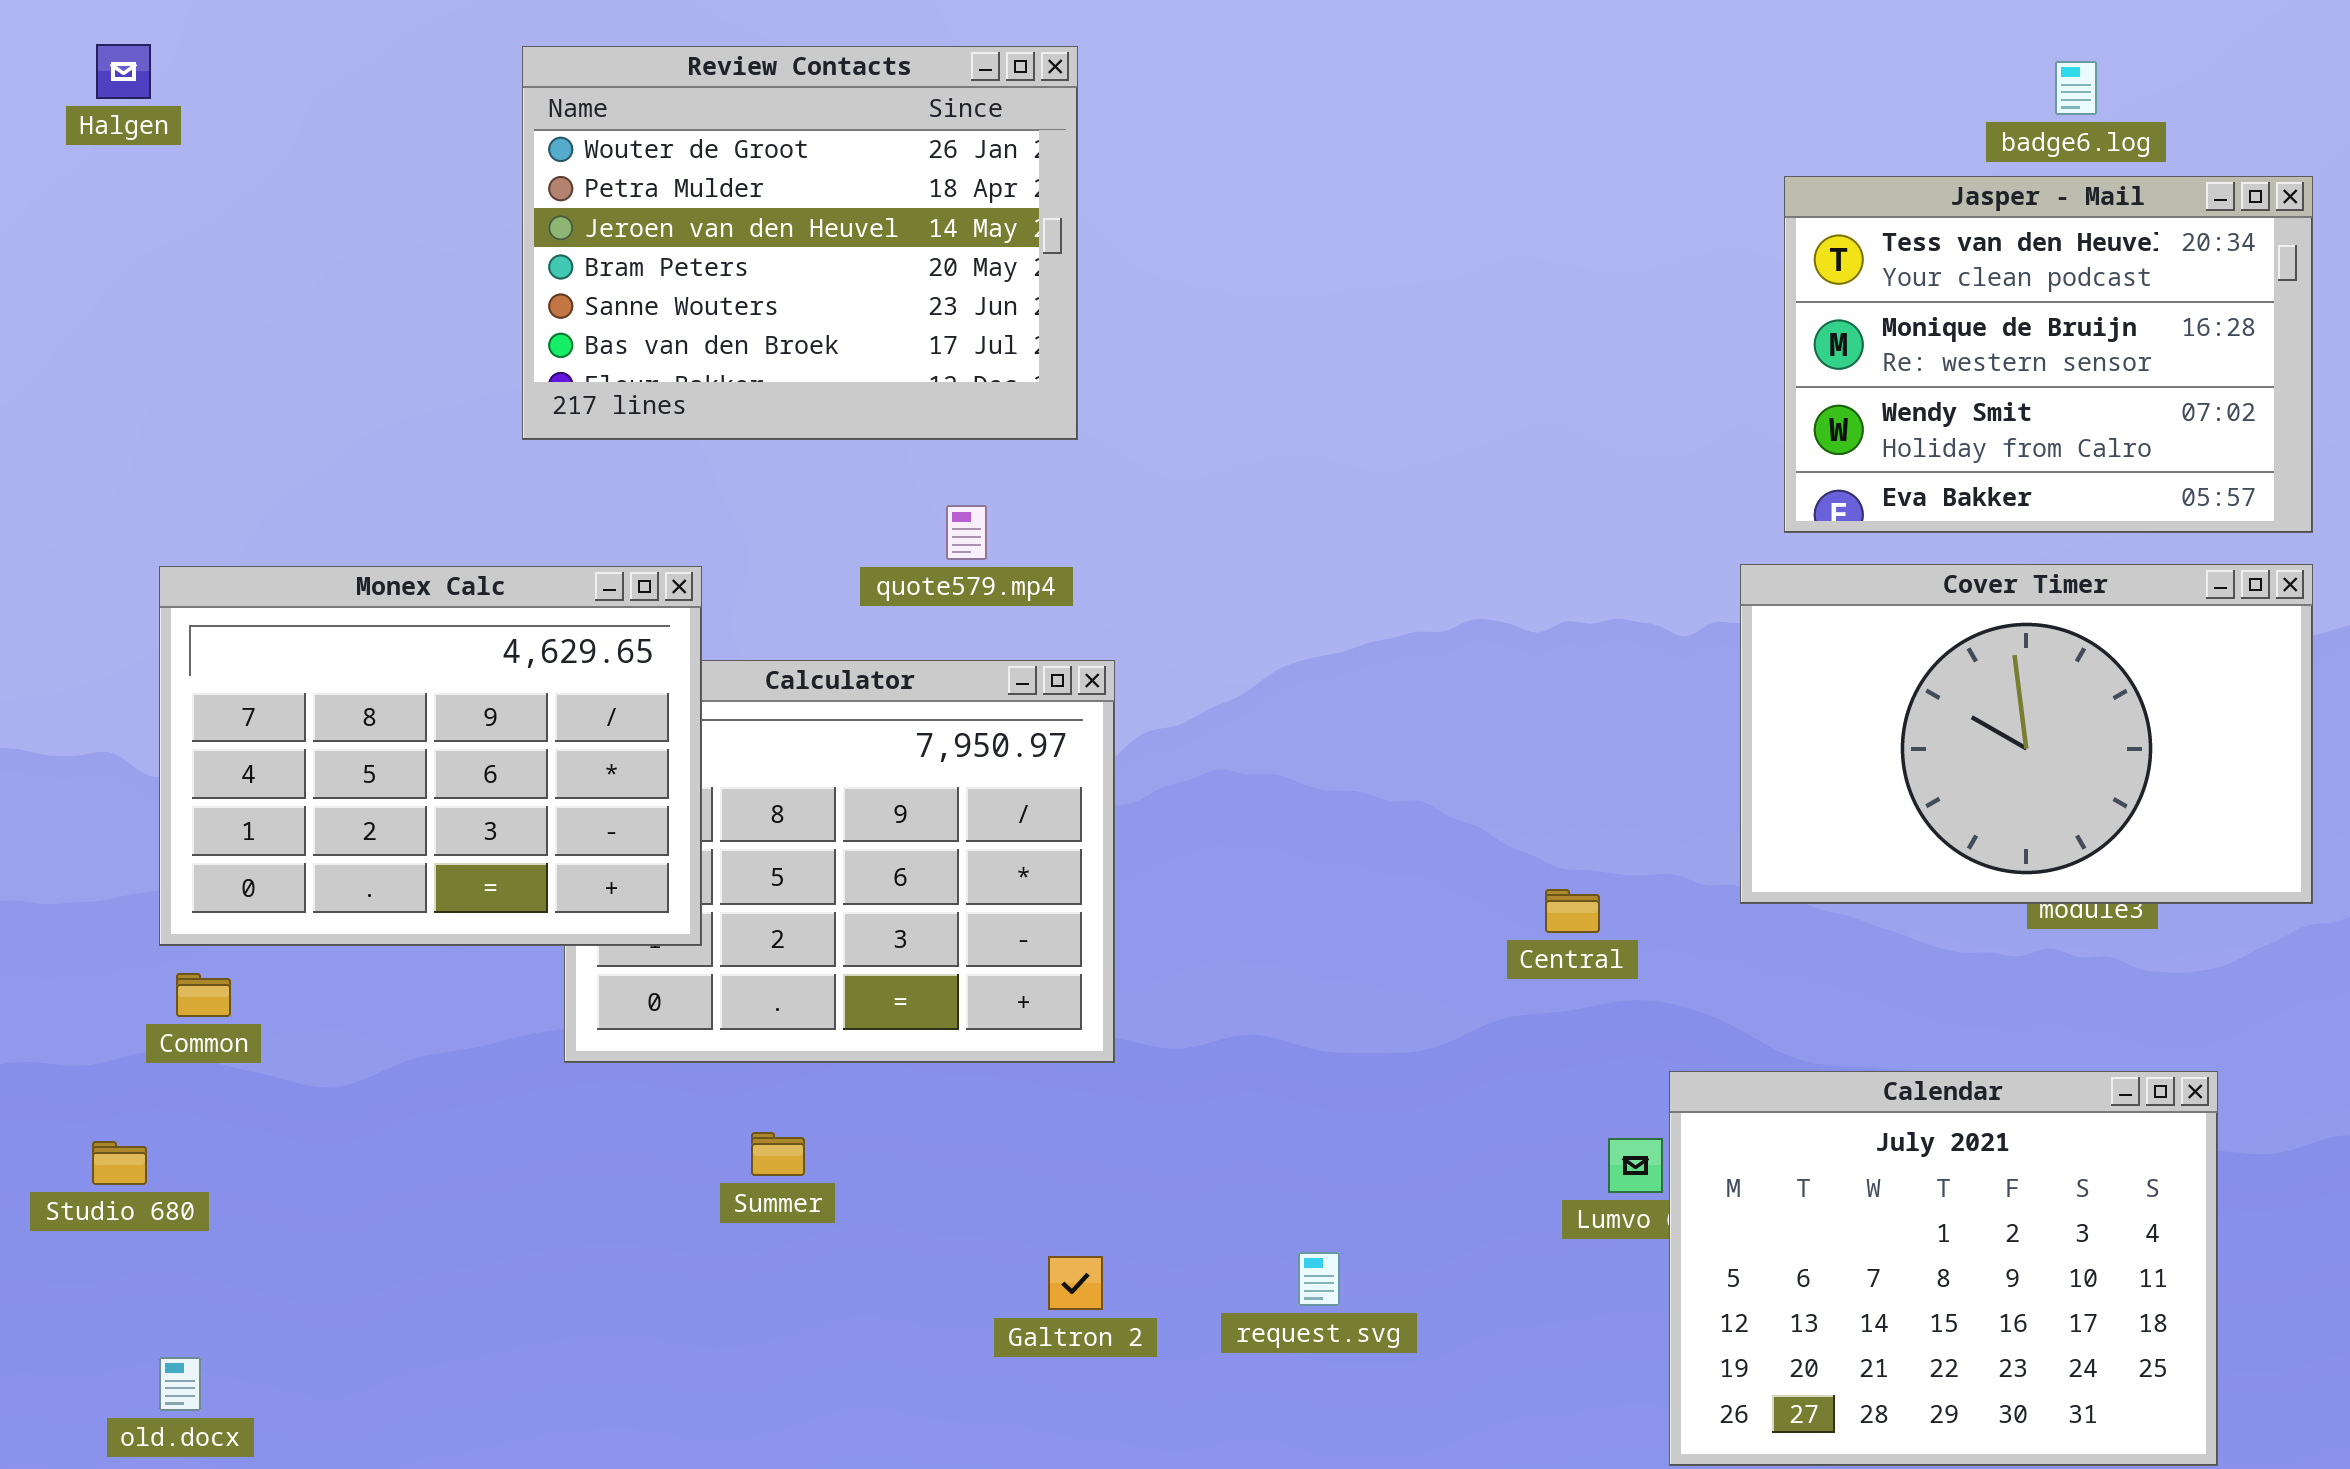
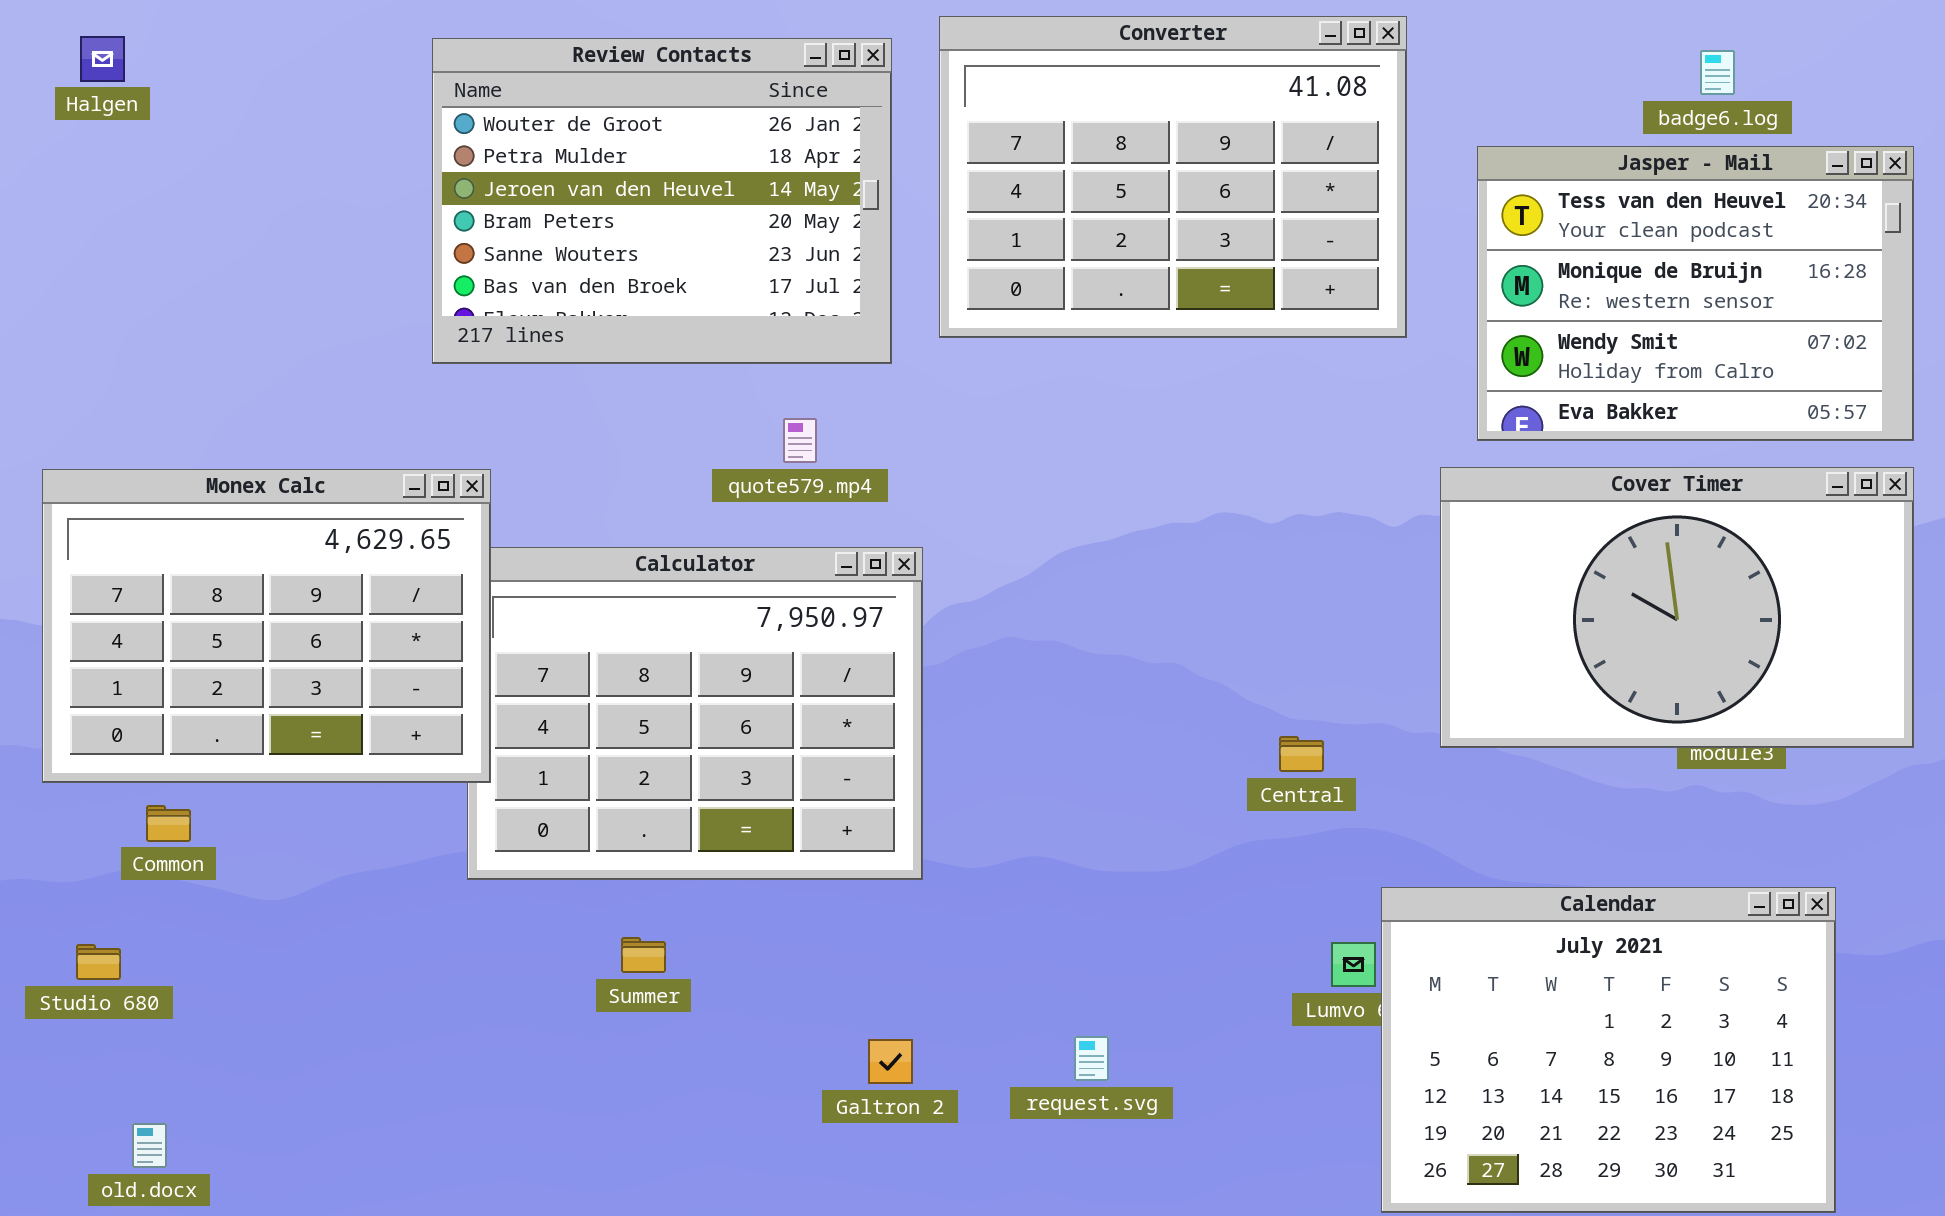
Converter: none -> [939,16,1407,338], opened
Monex Calc: [159,566,702,946] -> [42,469,491,783], moved

